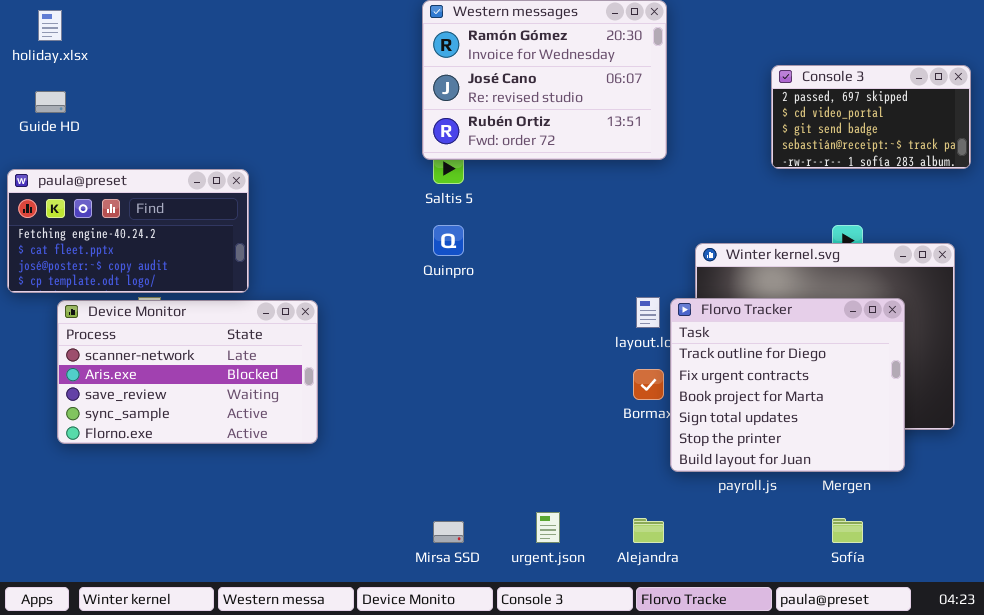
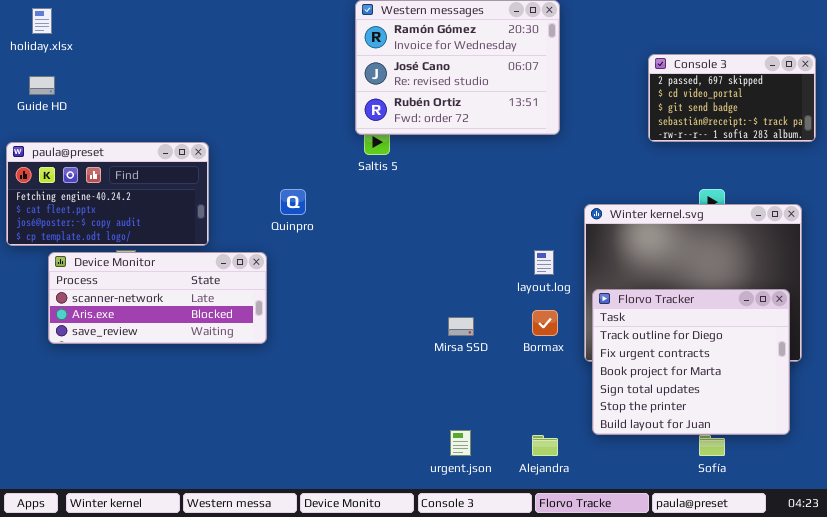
Quinpro: [433,225,464,256] -> [280,189,306,215], moved
Florvo Tracker: [670,298,905,472] -> [592,289,790,435], moved
Device Monitor: [57,300,318,444] -> [48,252,267,344], resized
Mirsa SSD: [433,521,464,543] -> [448,317,474,336], moved

